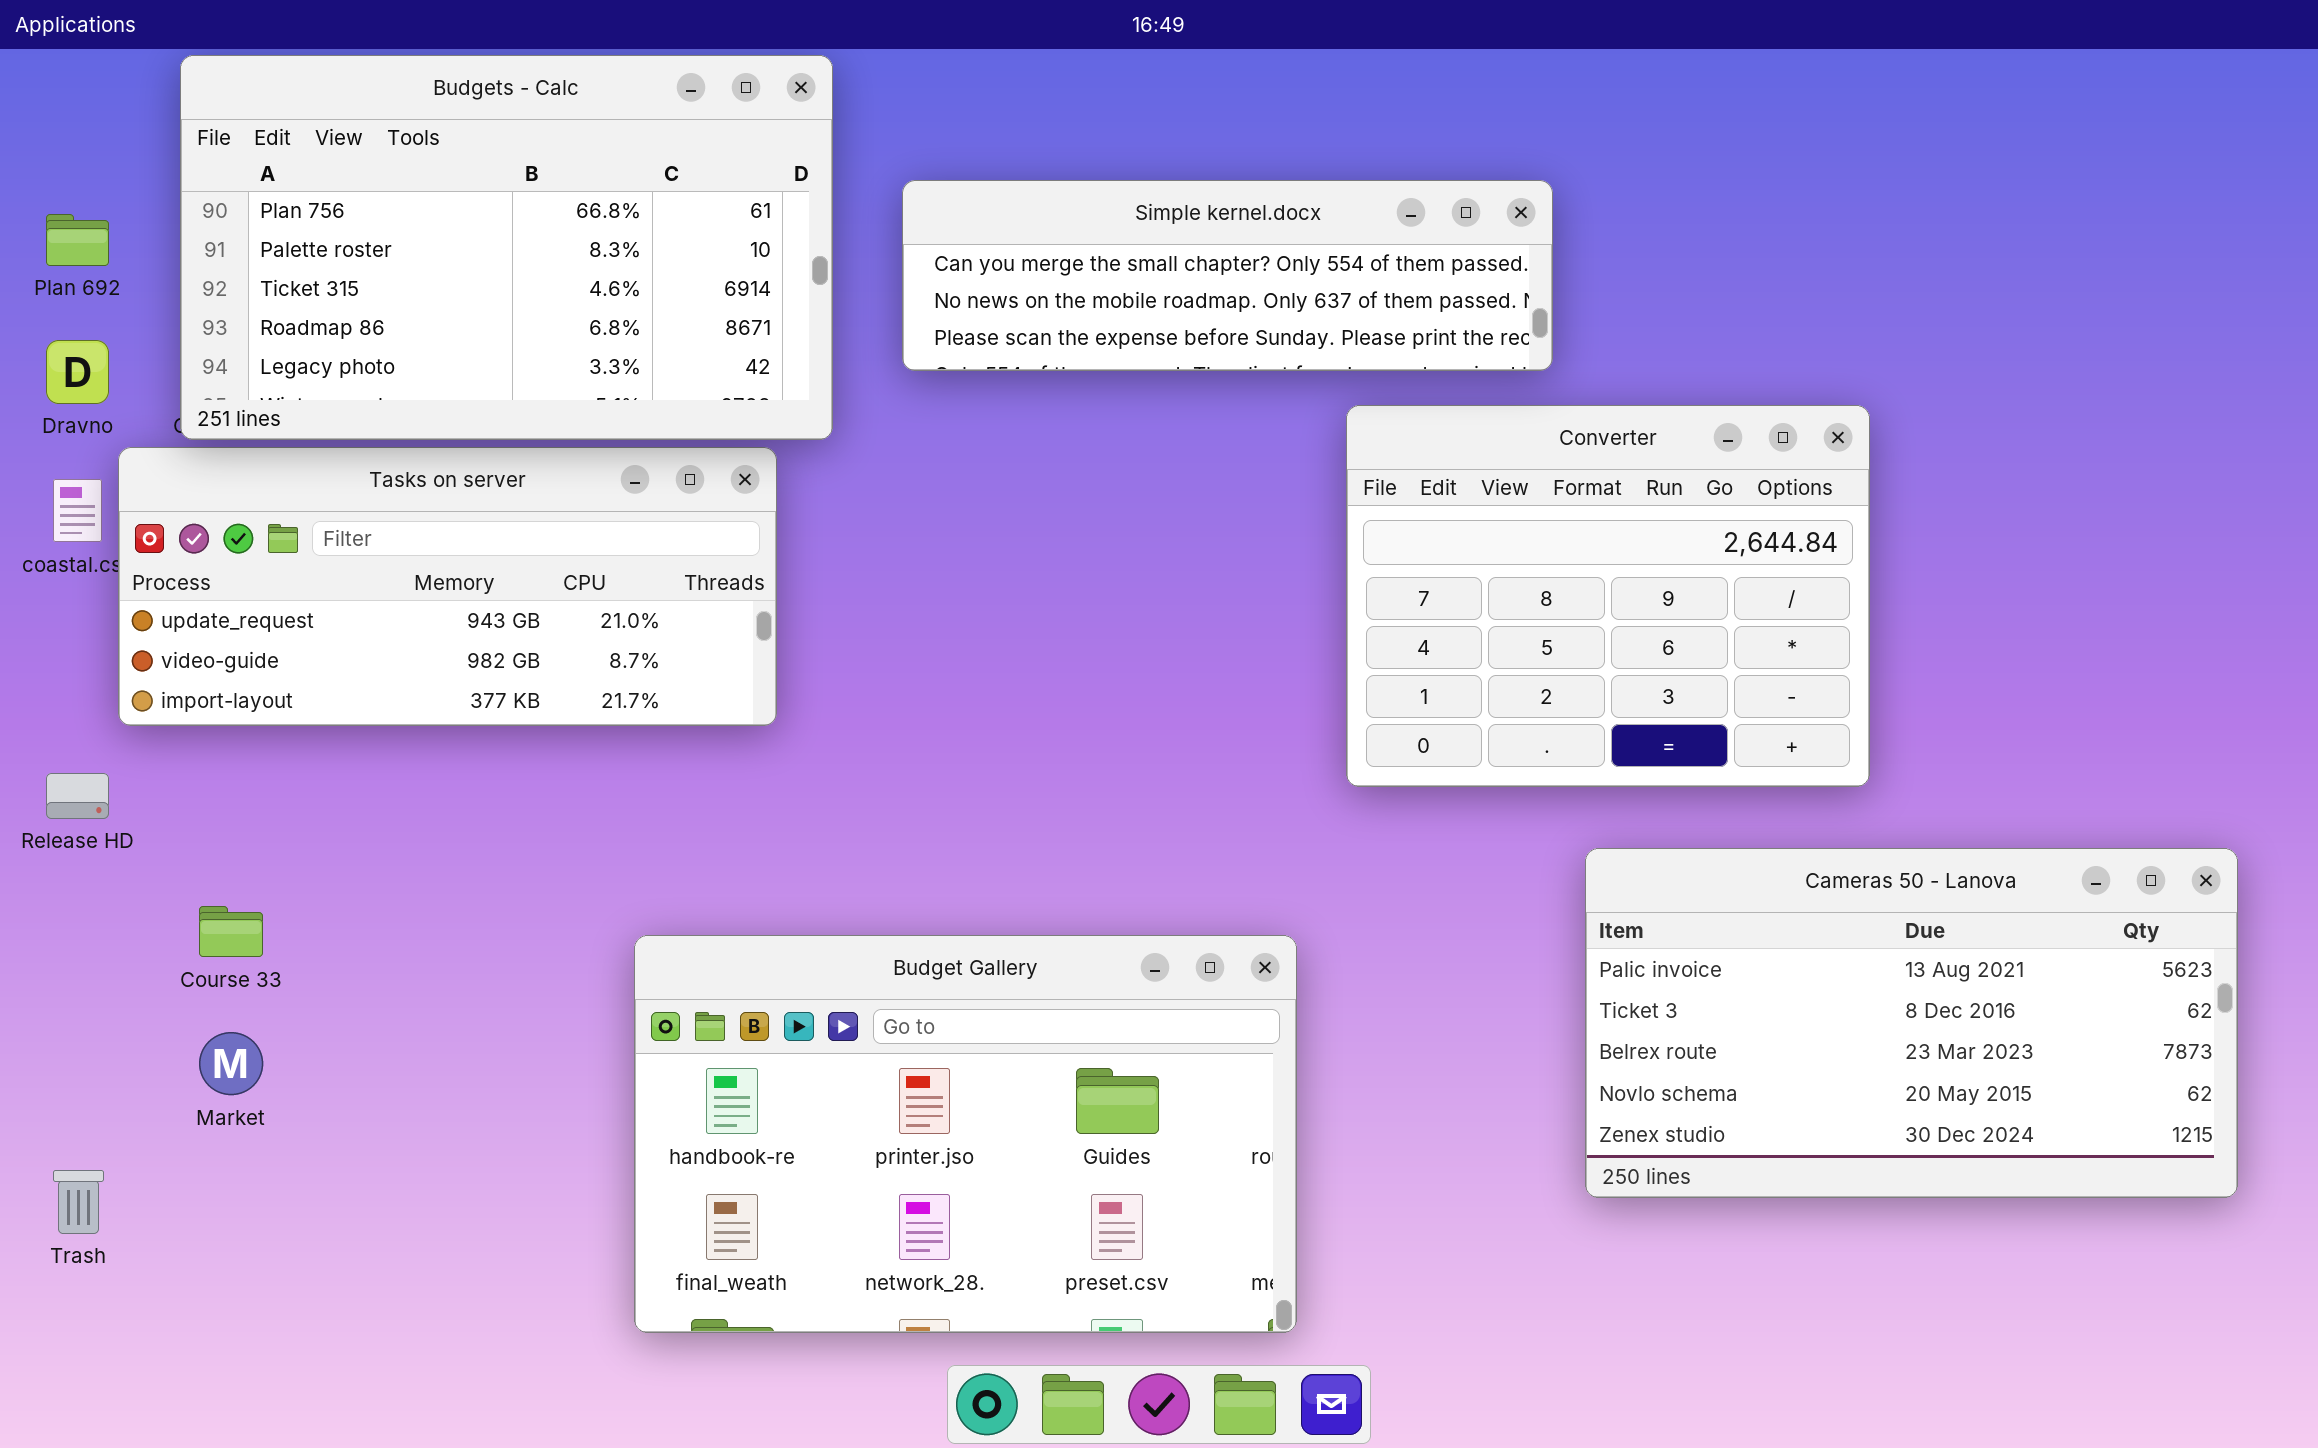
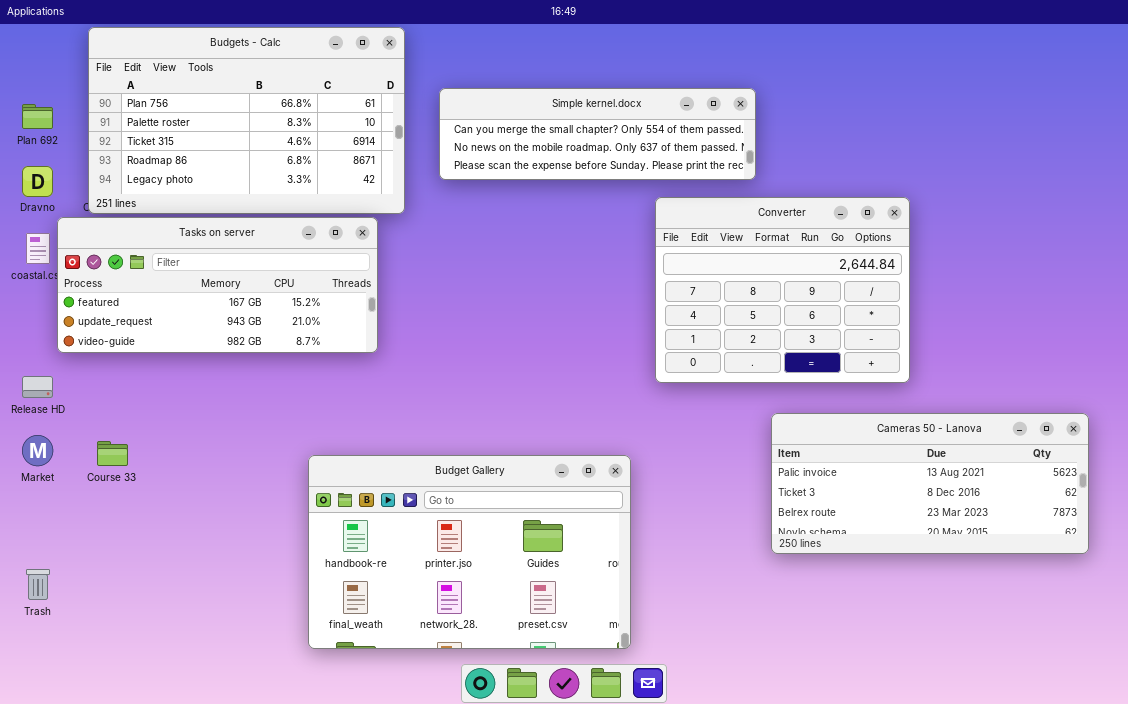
Tasks on server: [118,447,777,726] -> [57,217,378,353], scrolled up 1 row
Cameras 50 - Lanova: [1585,848,2238,1198] -> [771,413,1089,554], resized
Market: [199,1032,263,1095] -> [22,435,53,466], moved

